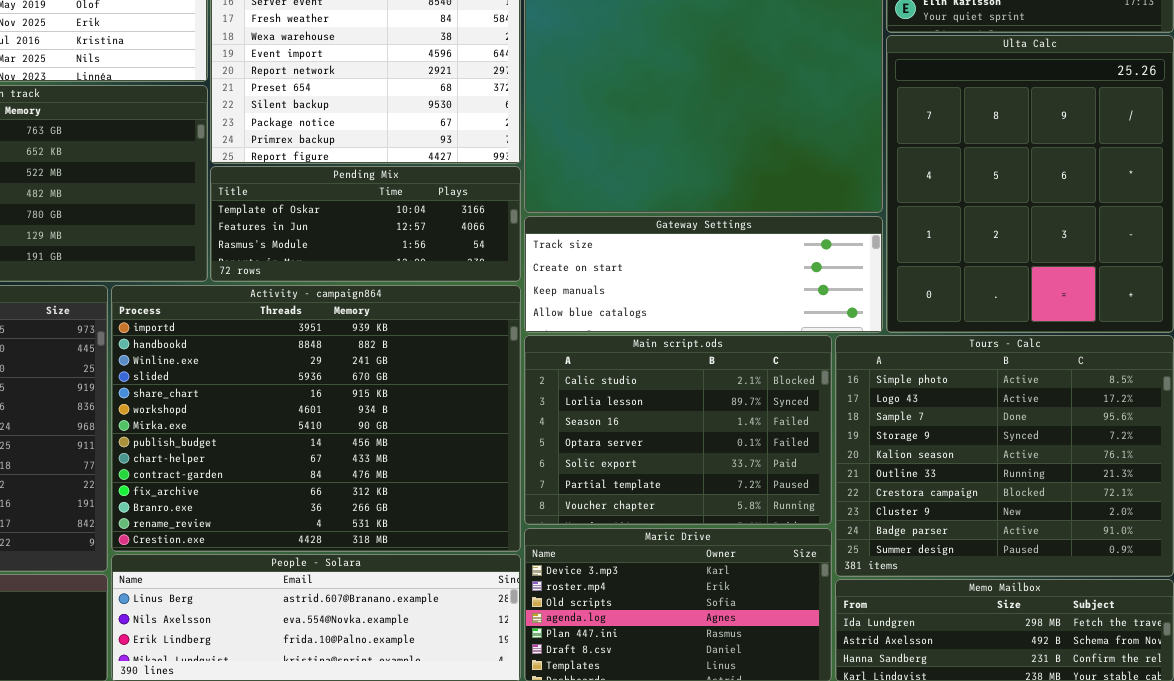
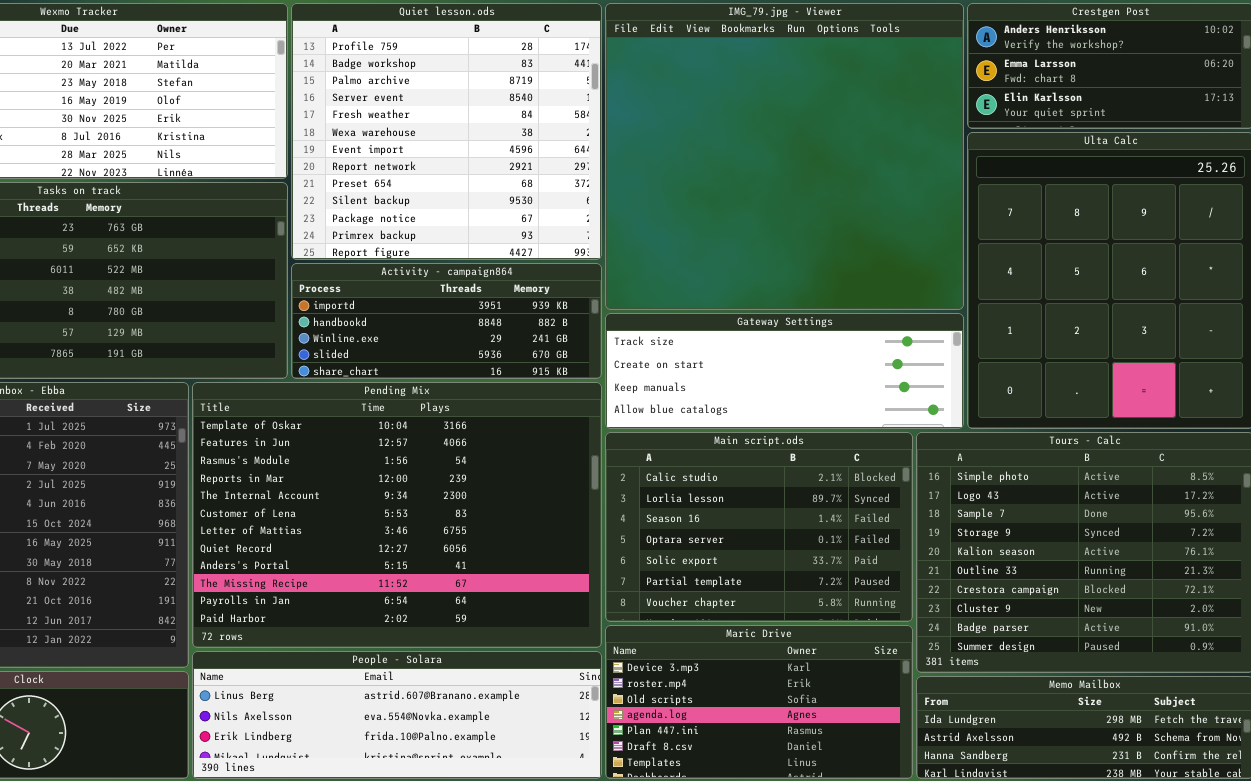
Pending Mix: [210,166,521,282] -> [192,382,602,648], moved, resized
Activity - campaign864: [111,285,521,552] -> [291,263,602,379], moved, resized

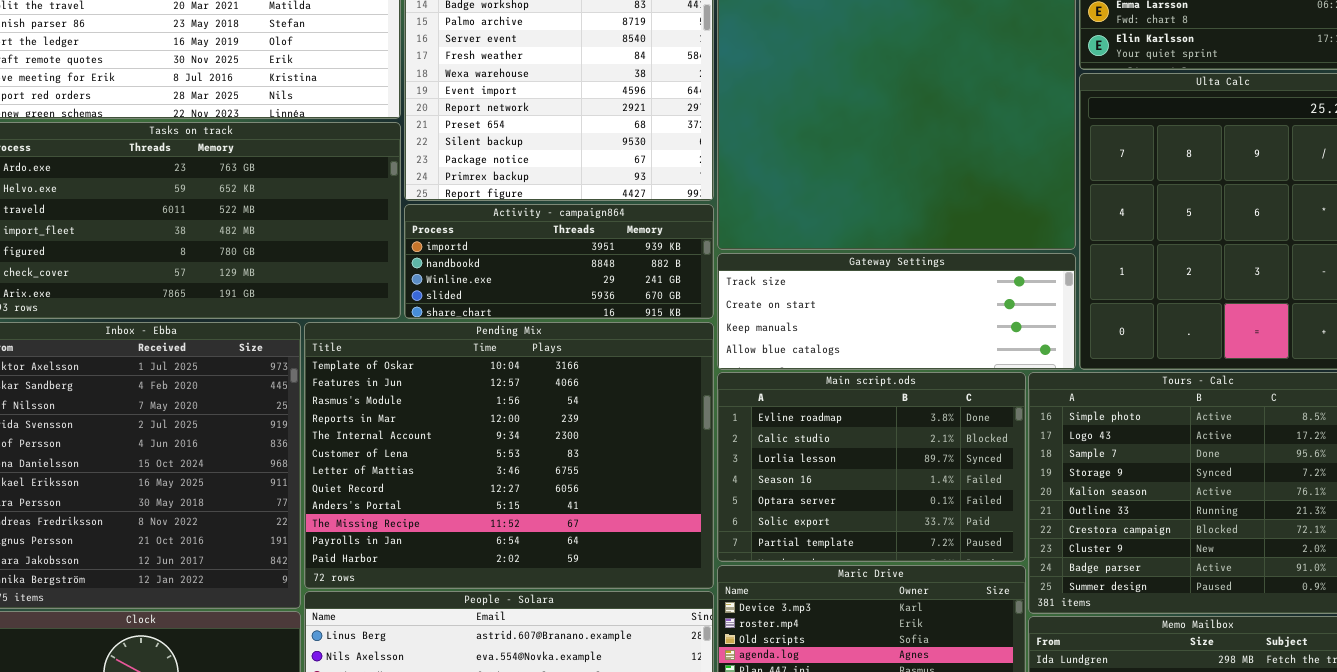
Main script.ods: [605,432,913,622] -> [717,372,1026,562], scrolled up 1 row

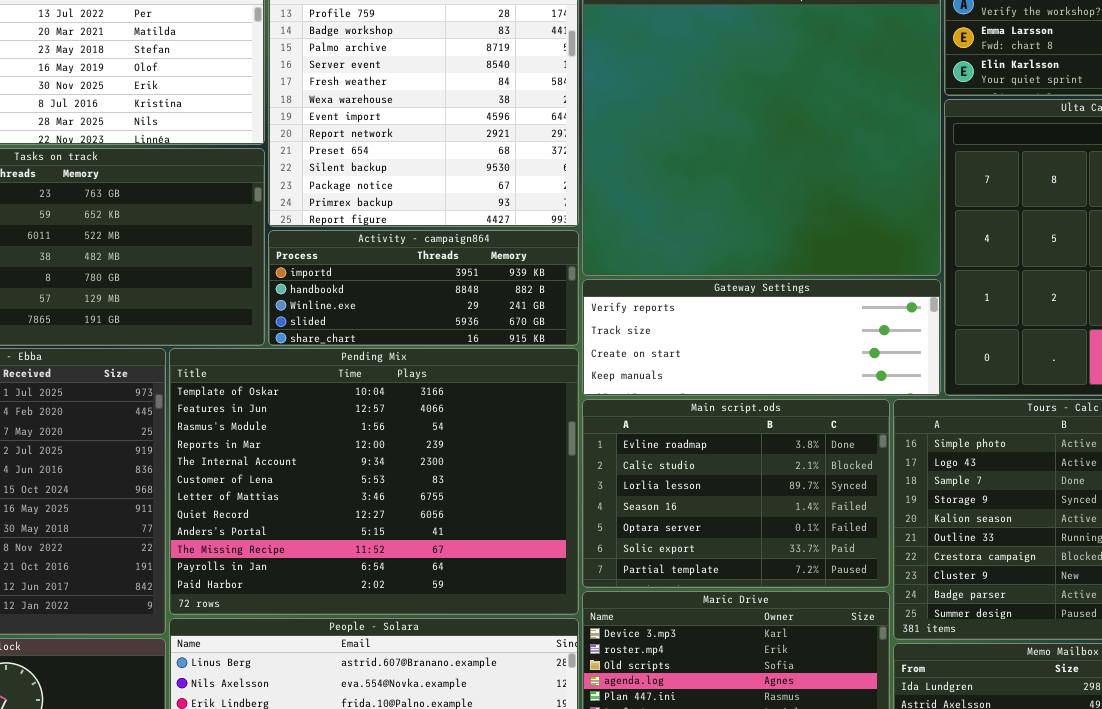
Gateway Settings: [717,253,1076,370] -> [582,279,941,396], scrolled up 1 row

